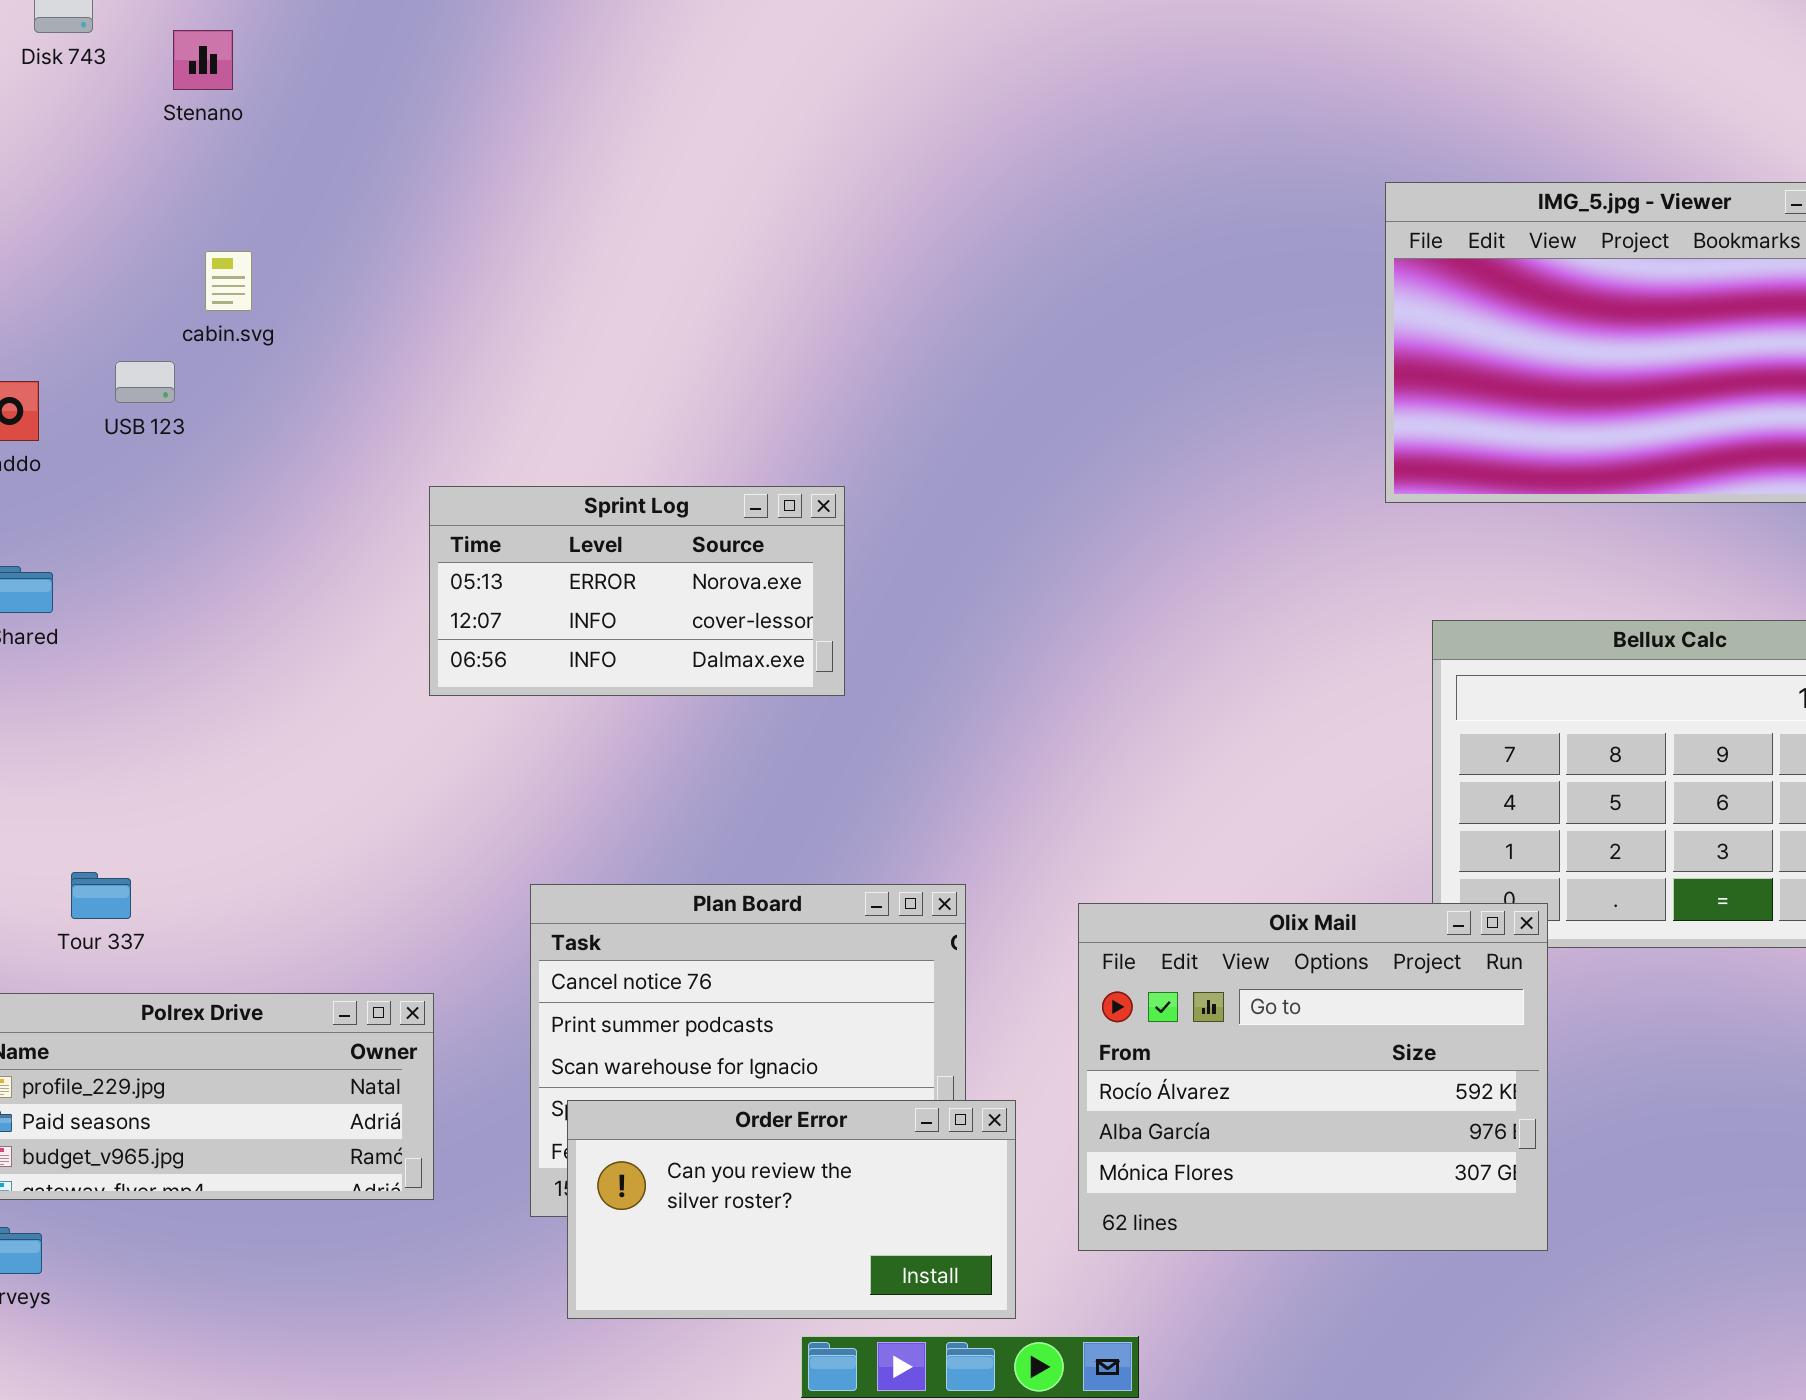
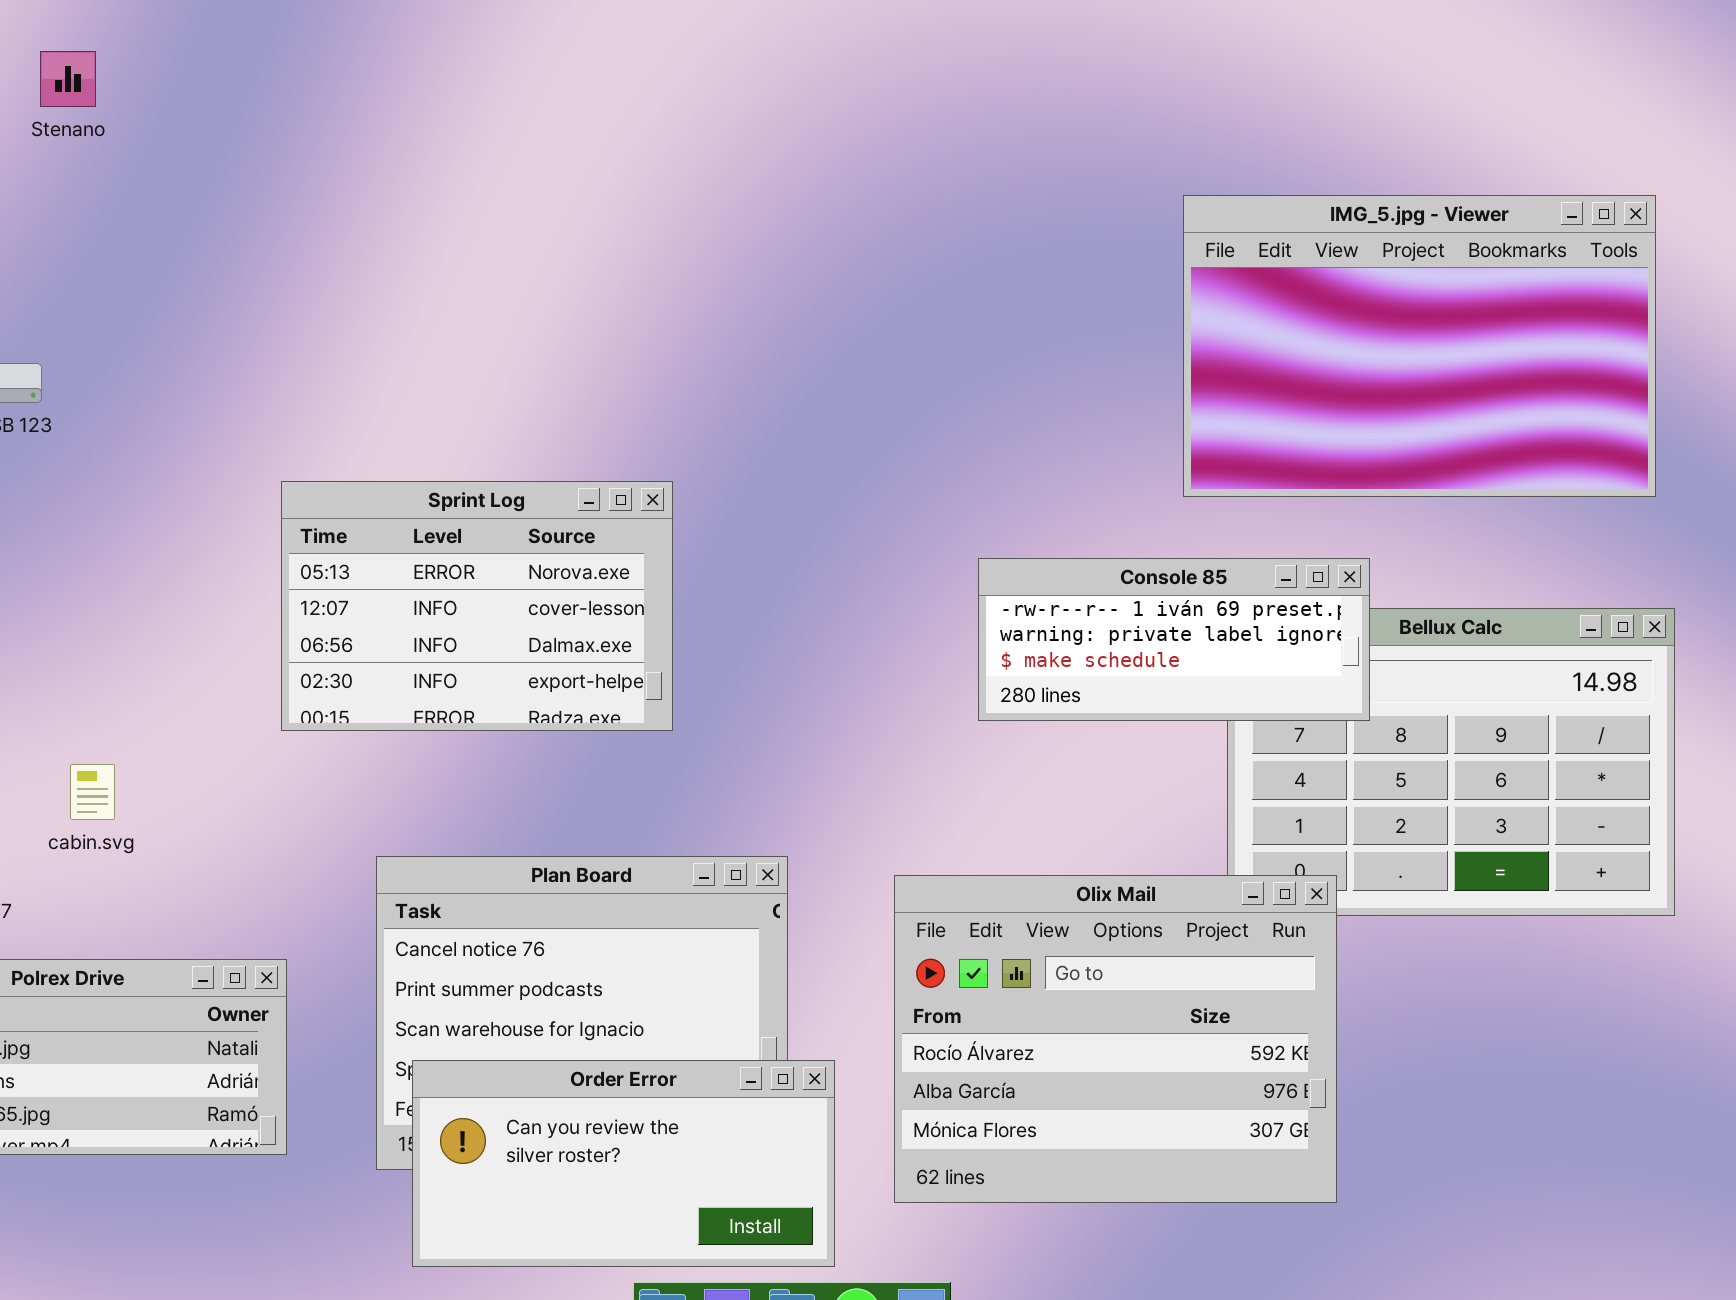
cabin.svg: [205,251,252,311] -> [70,764,115,820], moved
Sprint Log: [429,486,845,696] -> [281,481,673,731], resized
Console 85: none -> [978,558,1370,721], opened

